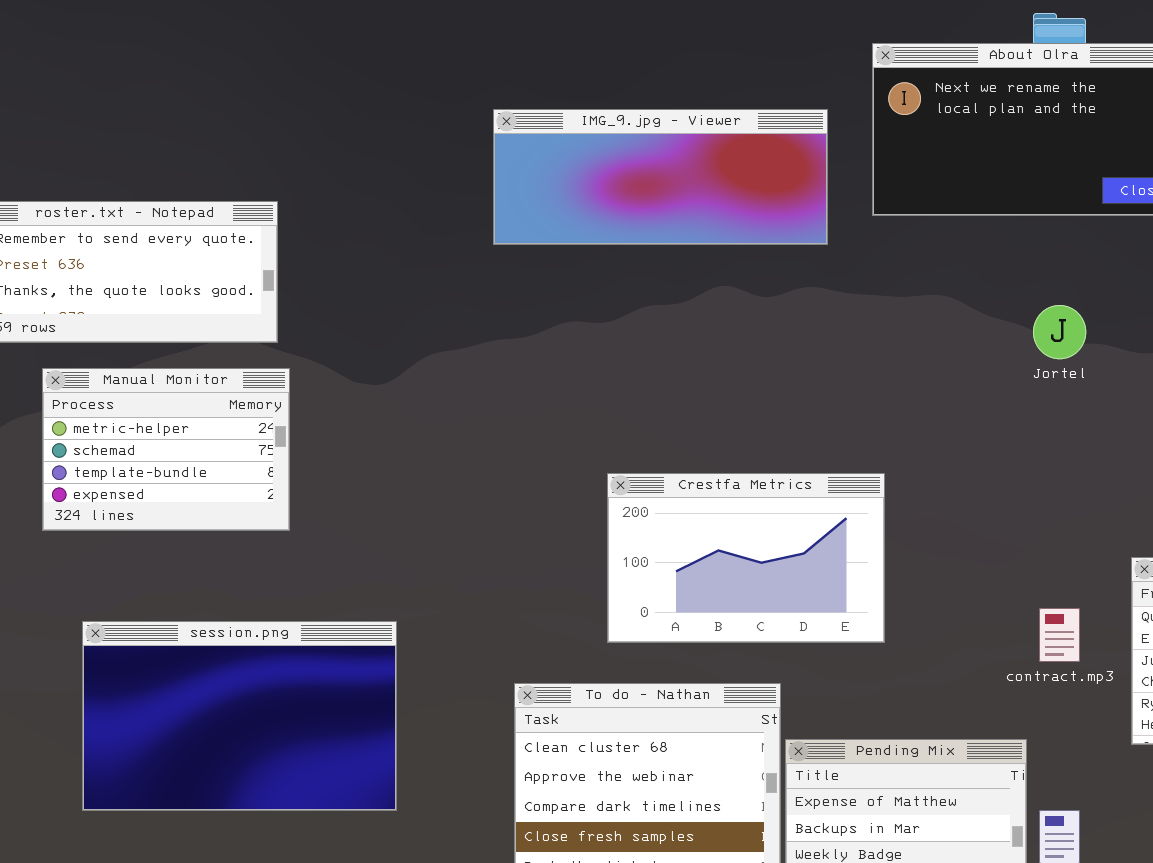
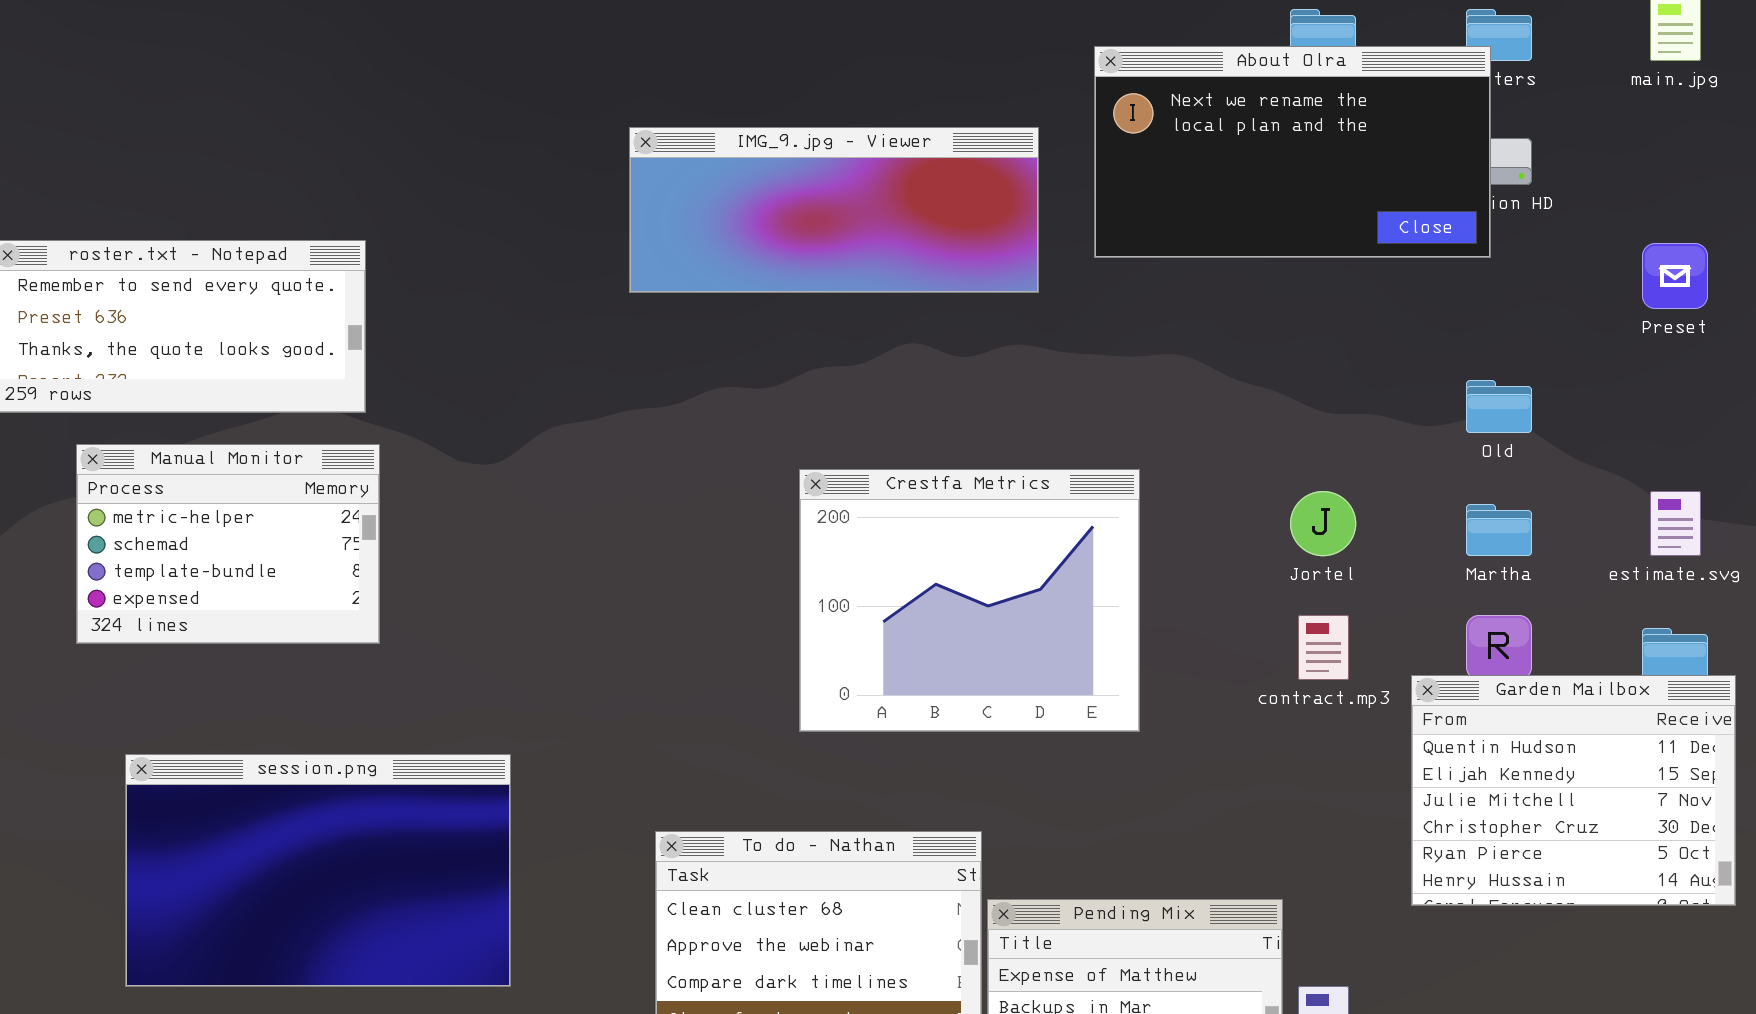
Jortel: [1033,305,1086,359] -> [1290,491,1356,556], moved
Crestfa Metrics: [607,473,885,643] -> [799,469,1140,732], moved, resized
contract.mp3: [1039,608,1080,662] -> [1298,615,1349,680], moved

